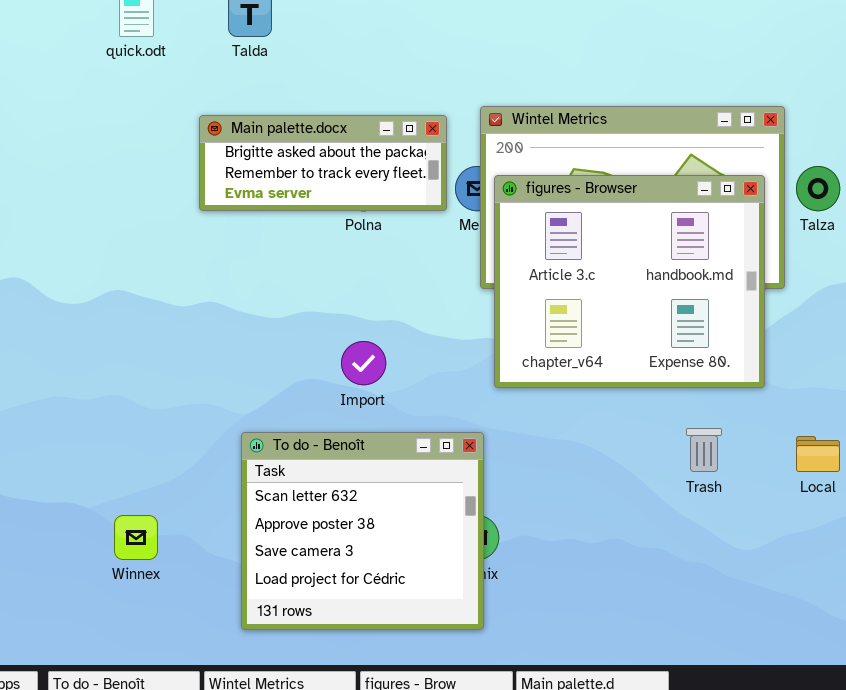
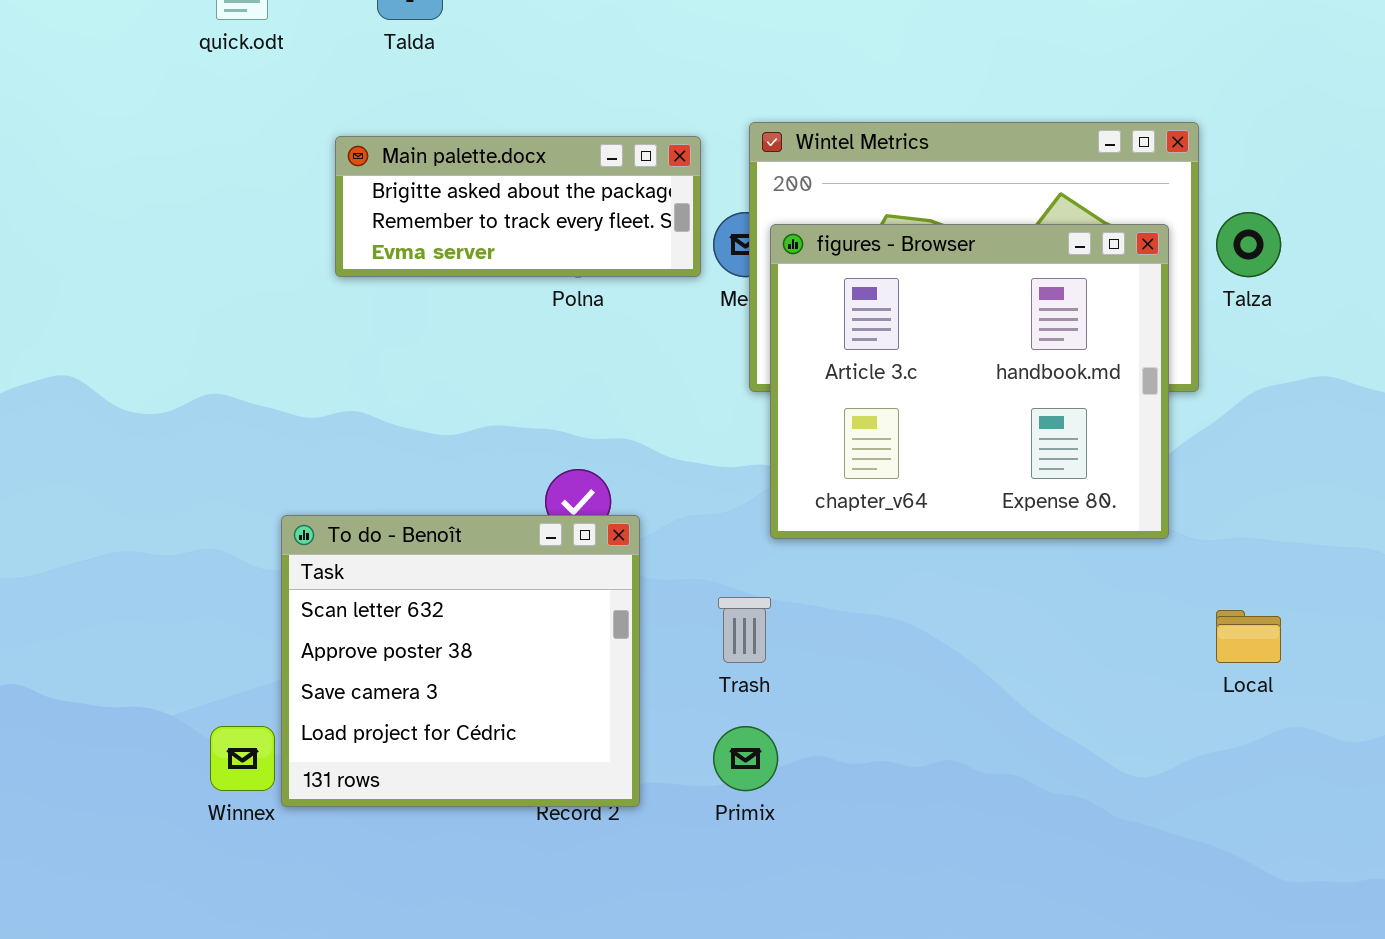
Trash: [686,428,722,472] -> [718,597,771,663], moved
To do - Benoît: [241,432,484,630] -> [281,515,640,807], moved

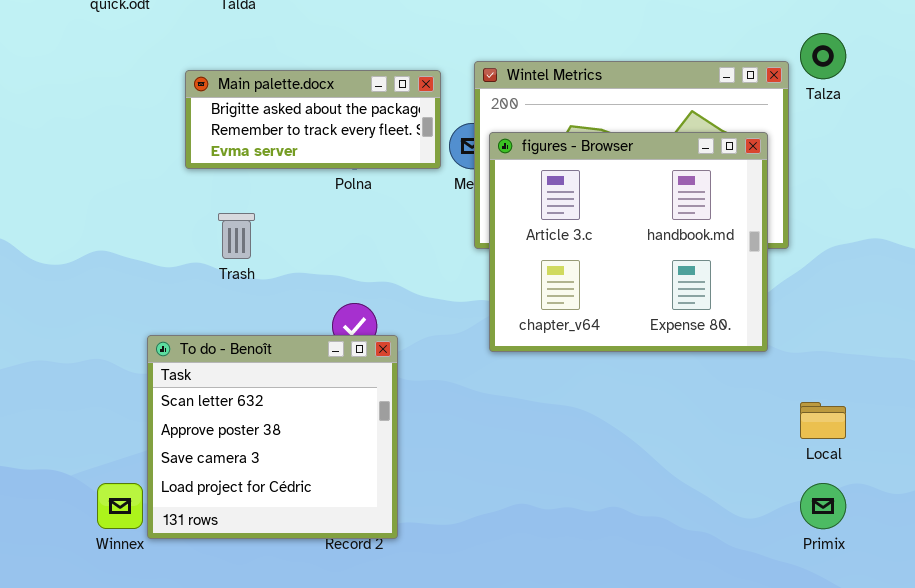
Talza: [1216,212,1281,277] -> [800,33,846,79], moved
Trash: [718,597,771,663] -> [218,213,255,259], moved
Primix: [713,726,778,791] -> [800,483,846,529], moved

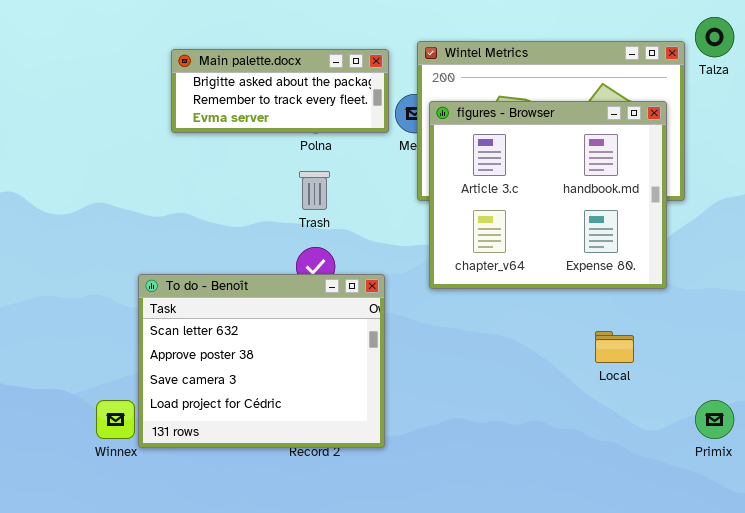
Trash: [218,213,255,259] -> [299,171,330,210], moved
To do - Benoît: [147,335,398,539] -> [138,274,385,448], resized
Local: [800,402,846,439] -> [595,331,634,363], moved

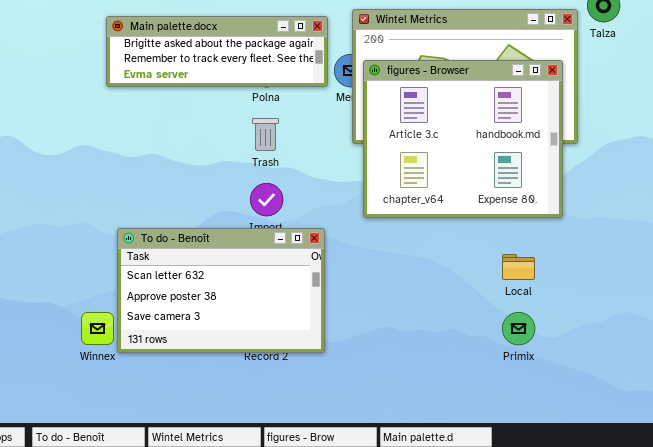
Main palette.docx: [171,49,389,133] -> [106,16,328,87], resized
To do - Benoît: [138,274,385,448] -> [117,228,325,353], resized
Primix: [695,400,734,439] -> [502,312,535,345], moved

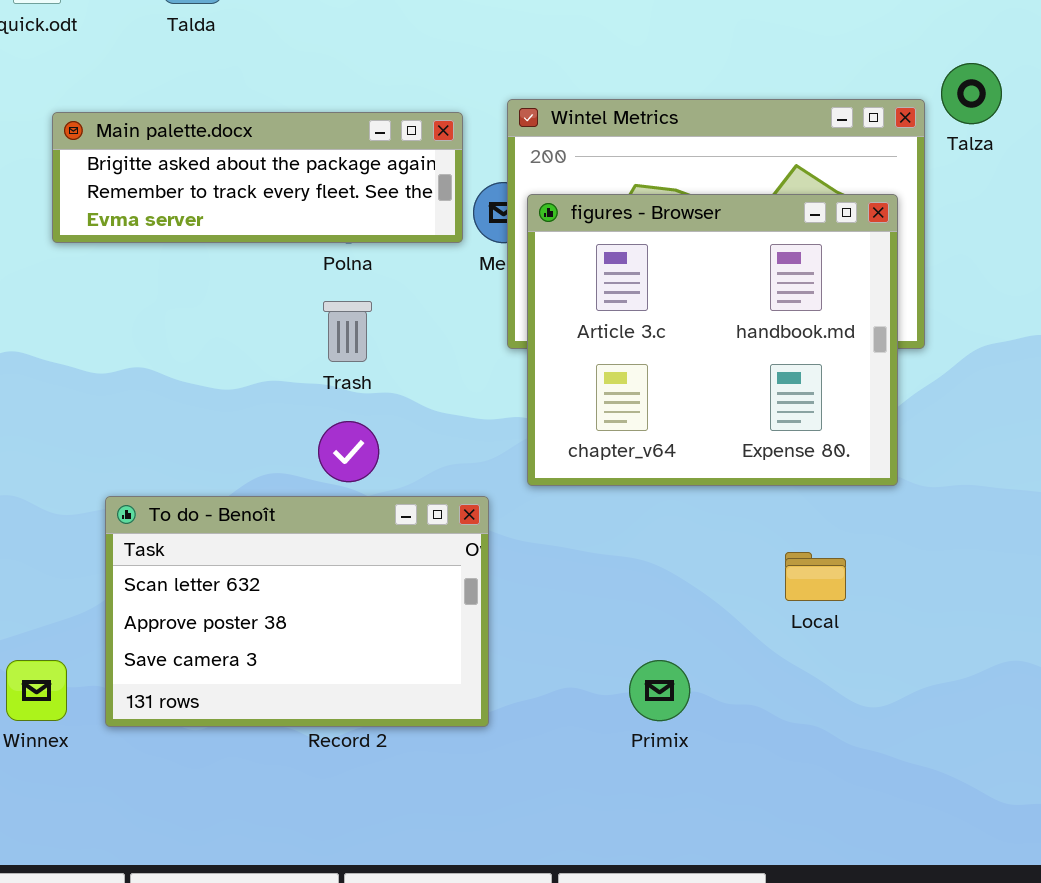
To do - Benoît: [117,228,325,353] -> [105,496,489,727], moved
Primix: [502,312,535,345] -> [629,660,690,721], moved

